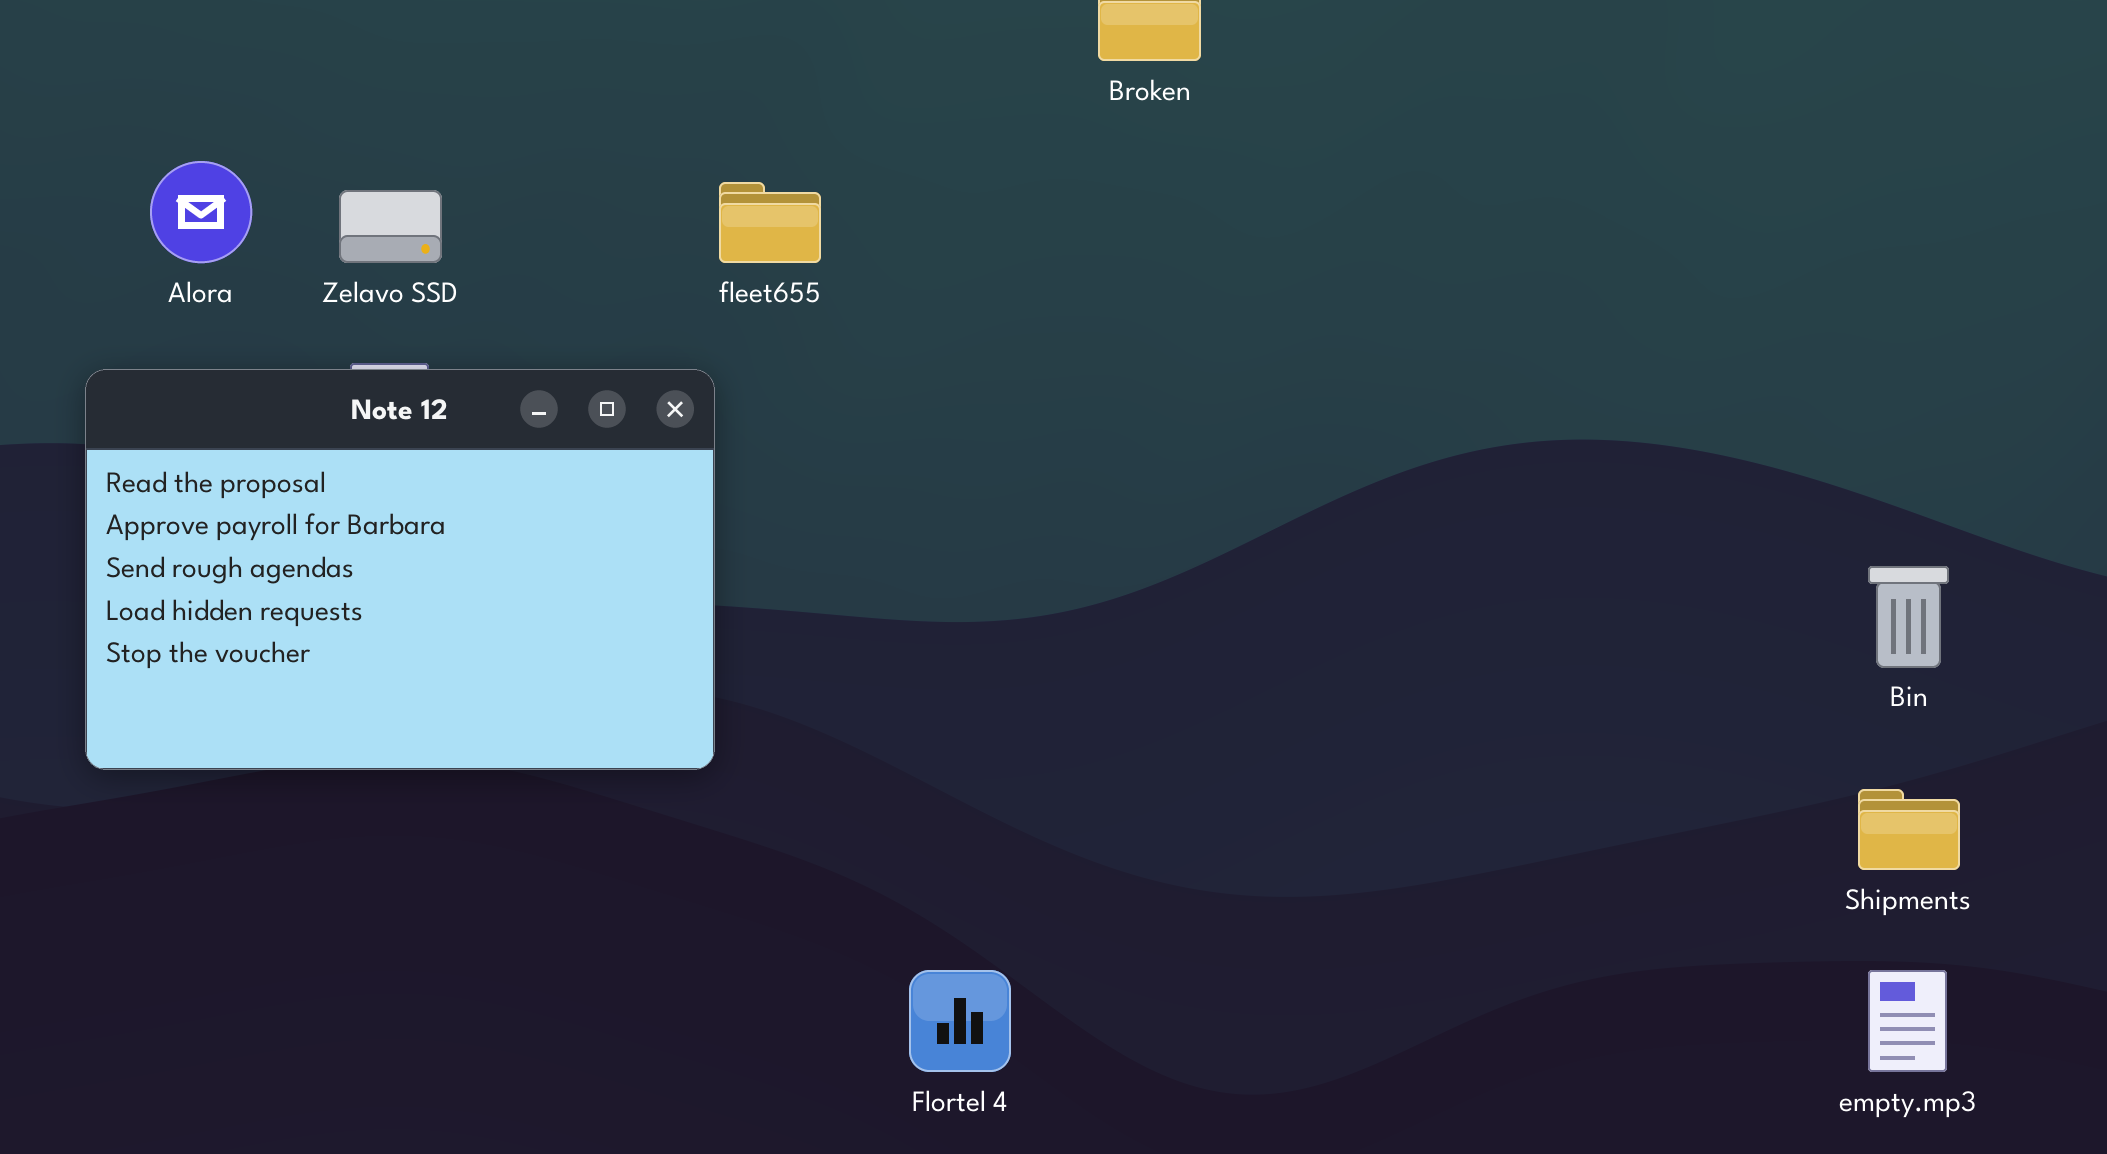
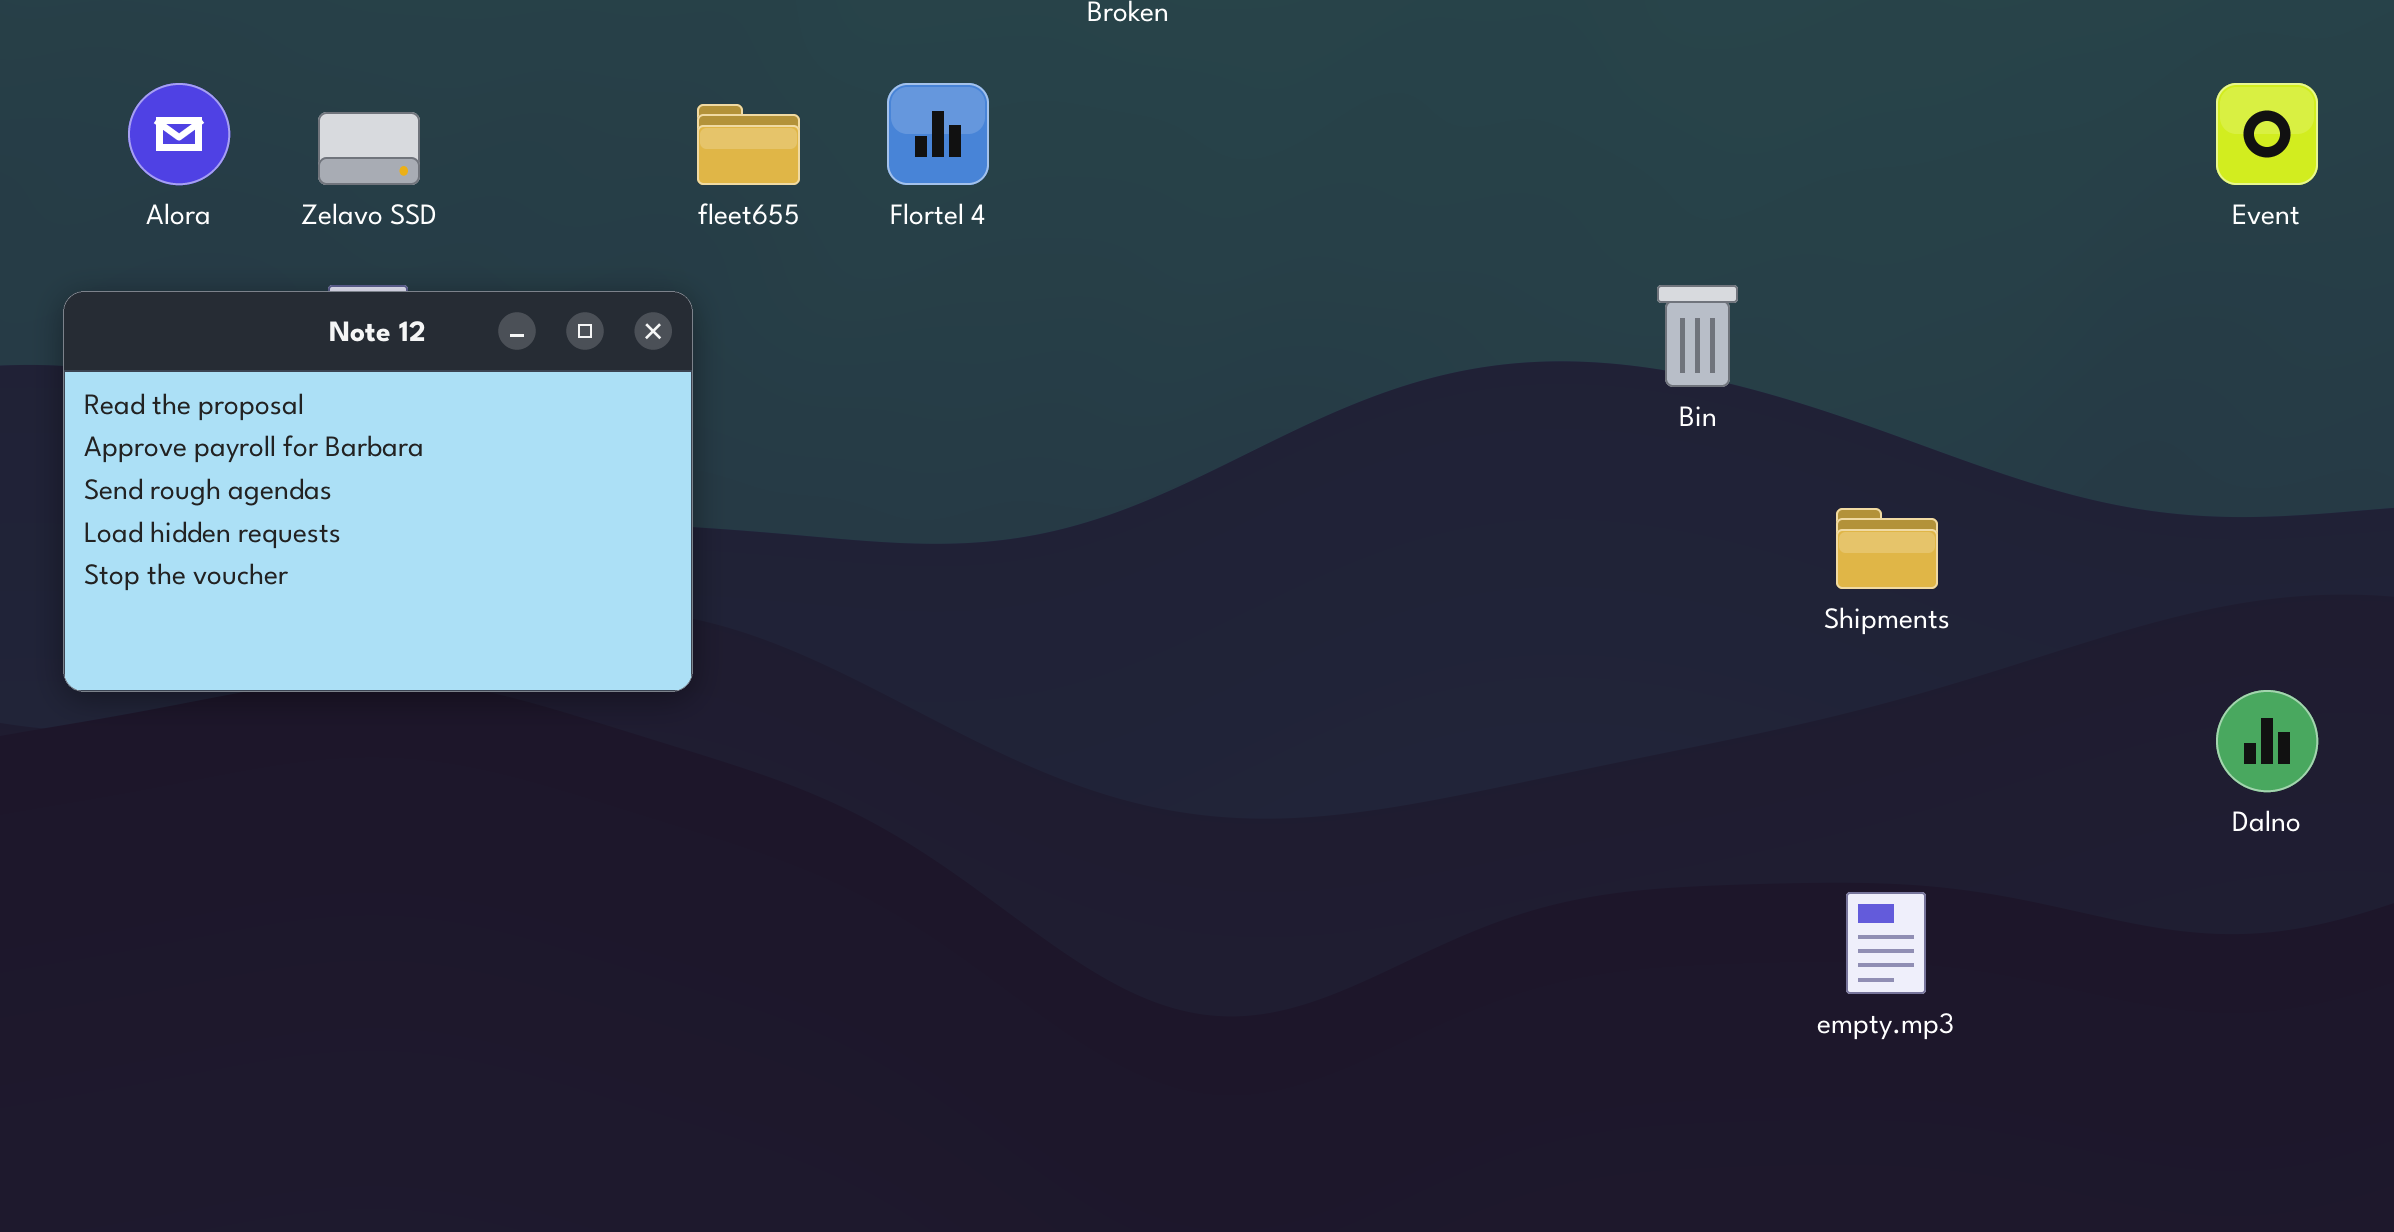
Bin: [1868,566,1949,668] -> [1657,285,1738,387], moved
Shipments: [1858,789,1960,870] -> [1836,508,1938,589], moved
Flortel 4: [909,970,1011,1072] -> [887,83,989,185], moved

